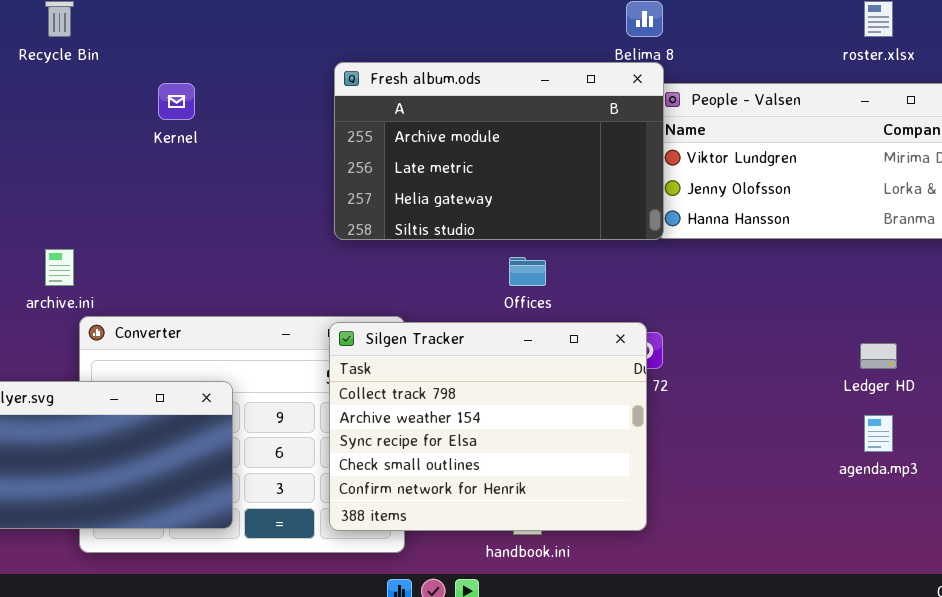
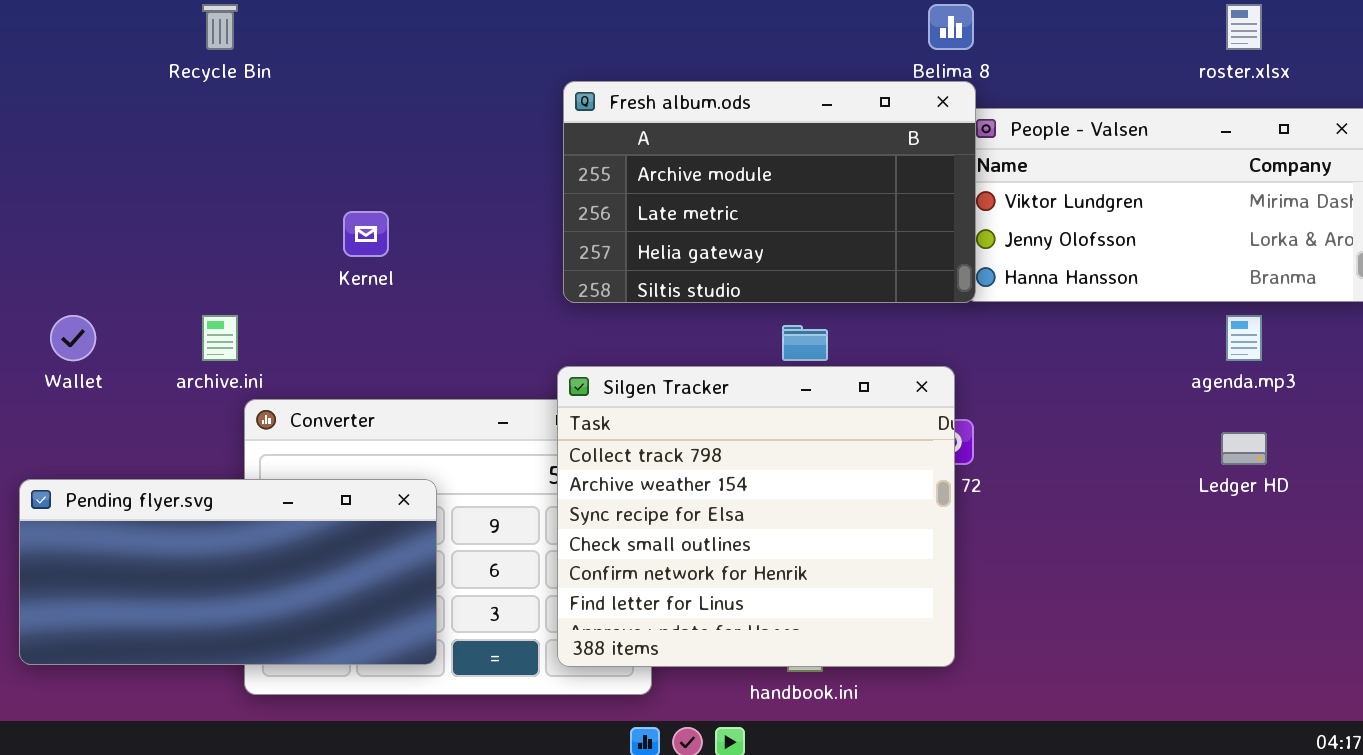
Kernel: [158,83,195,120] -> [343,211,389,257], moved
Silgen Tracker: [329,322,647,531] -> [557,366,955,667], resized
agenda.mp3: [864,415,893,452] -> [1226,315,1262,361], moved

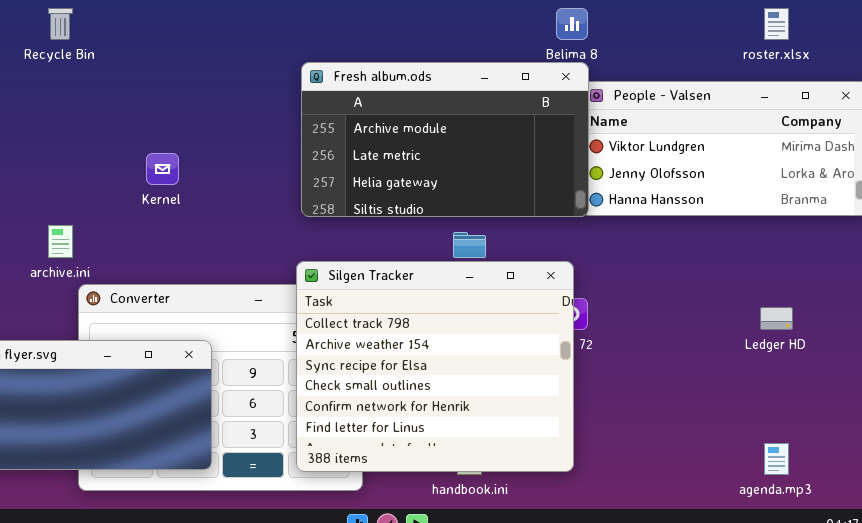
agenda.mp3: [1226,315,1262,361] -> [764,443,789,475], moved

